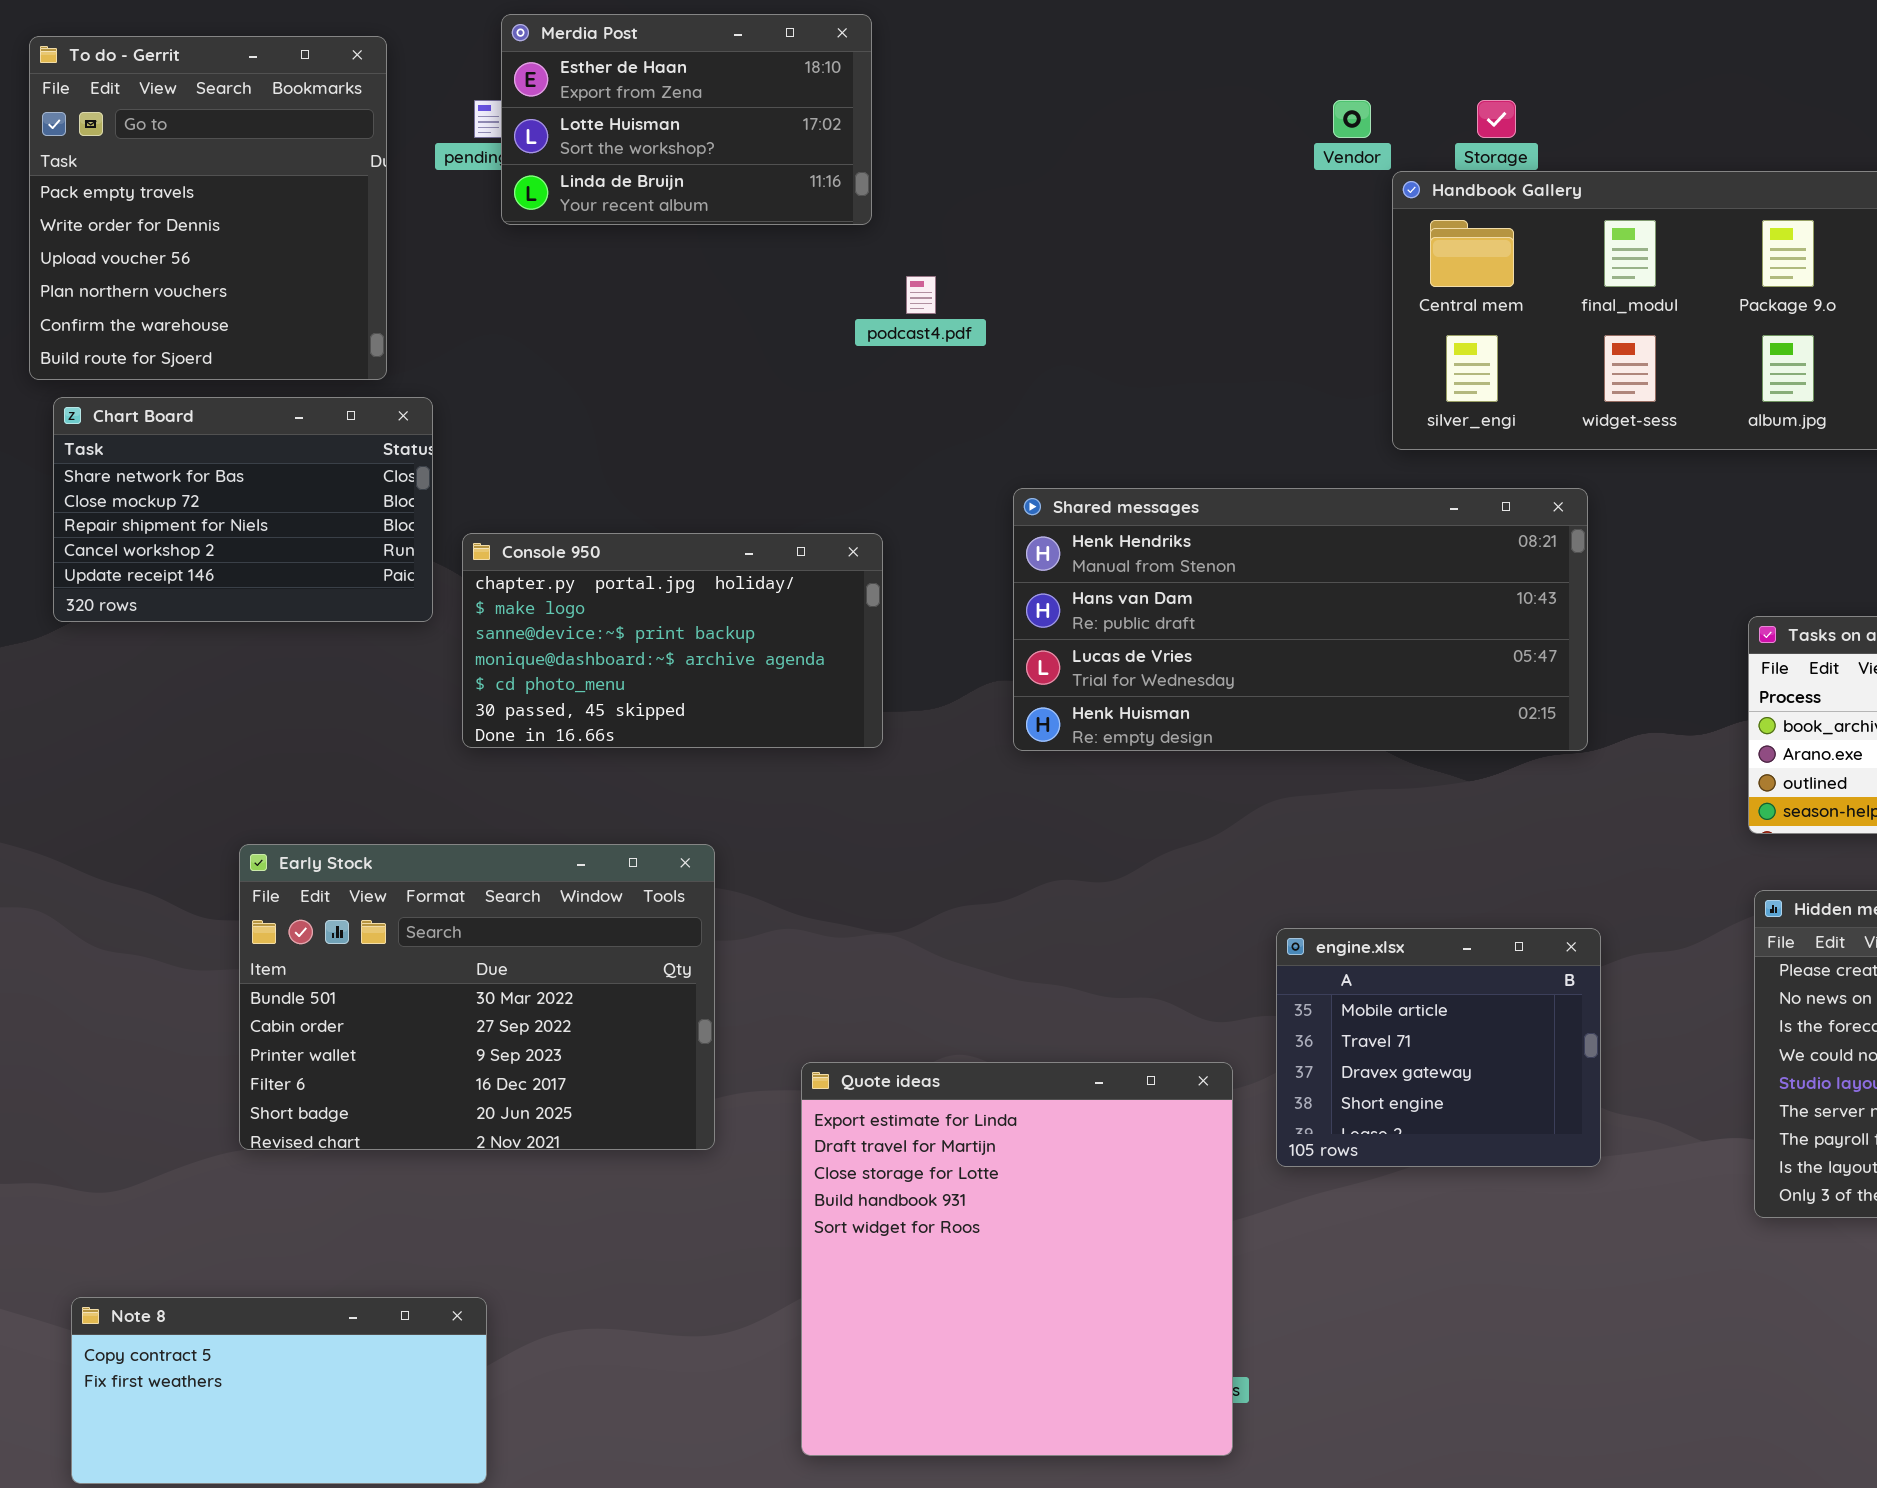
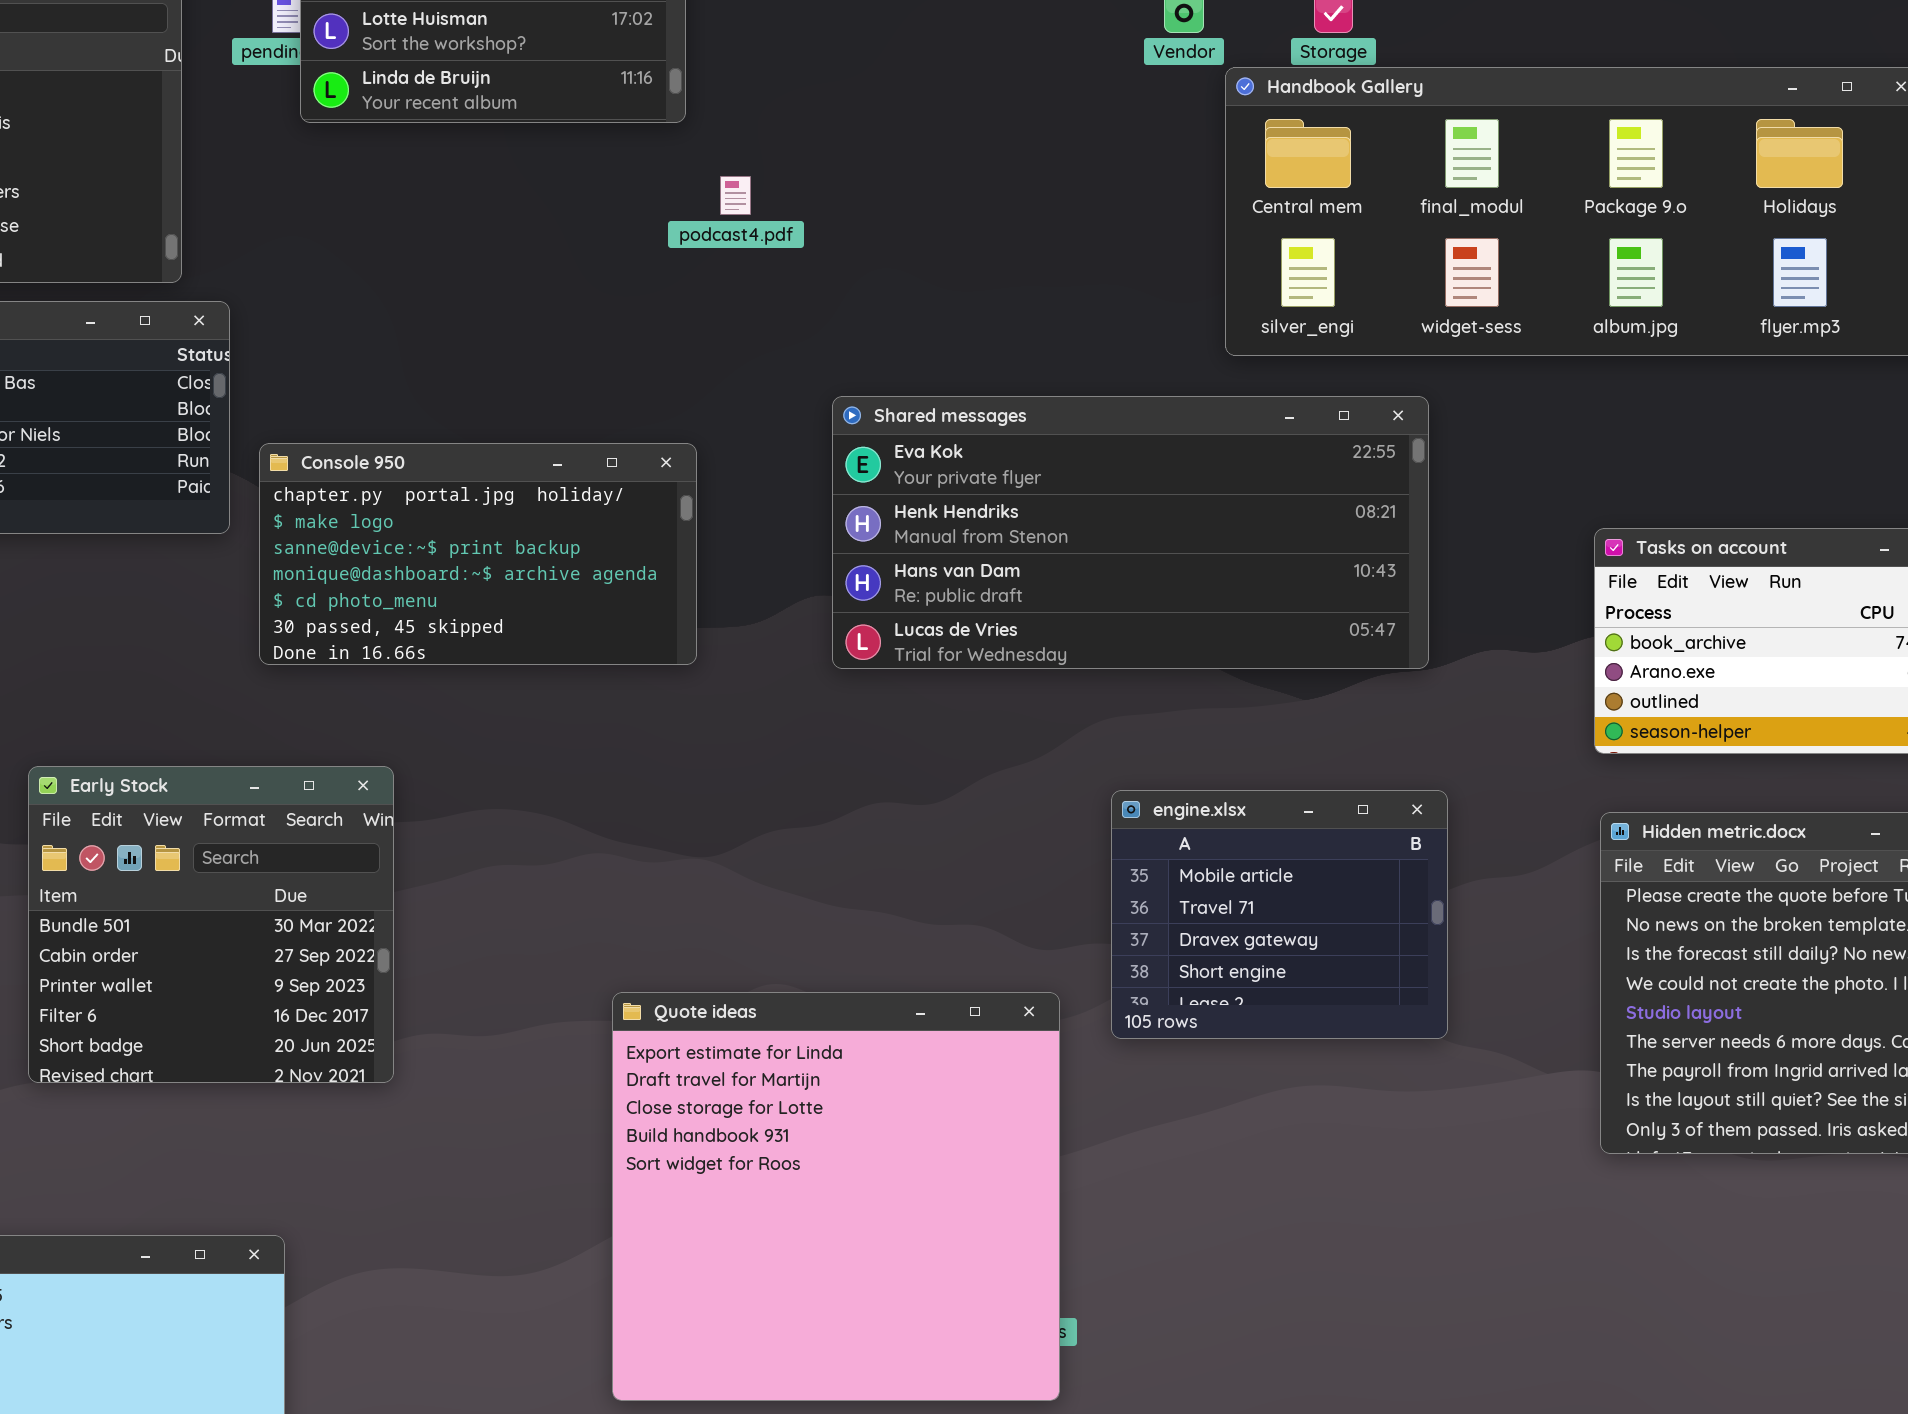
Shared messages: [1013,488,1588,751] -> [832,396,1429,669], scrolled up 1 row
Early Stock: [239,844,715,1150] -> [28,766,394,1083], resized
engine.xlsx: [1276,928,1601,1167] -> [1111,790,1448,1039], moved

